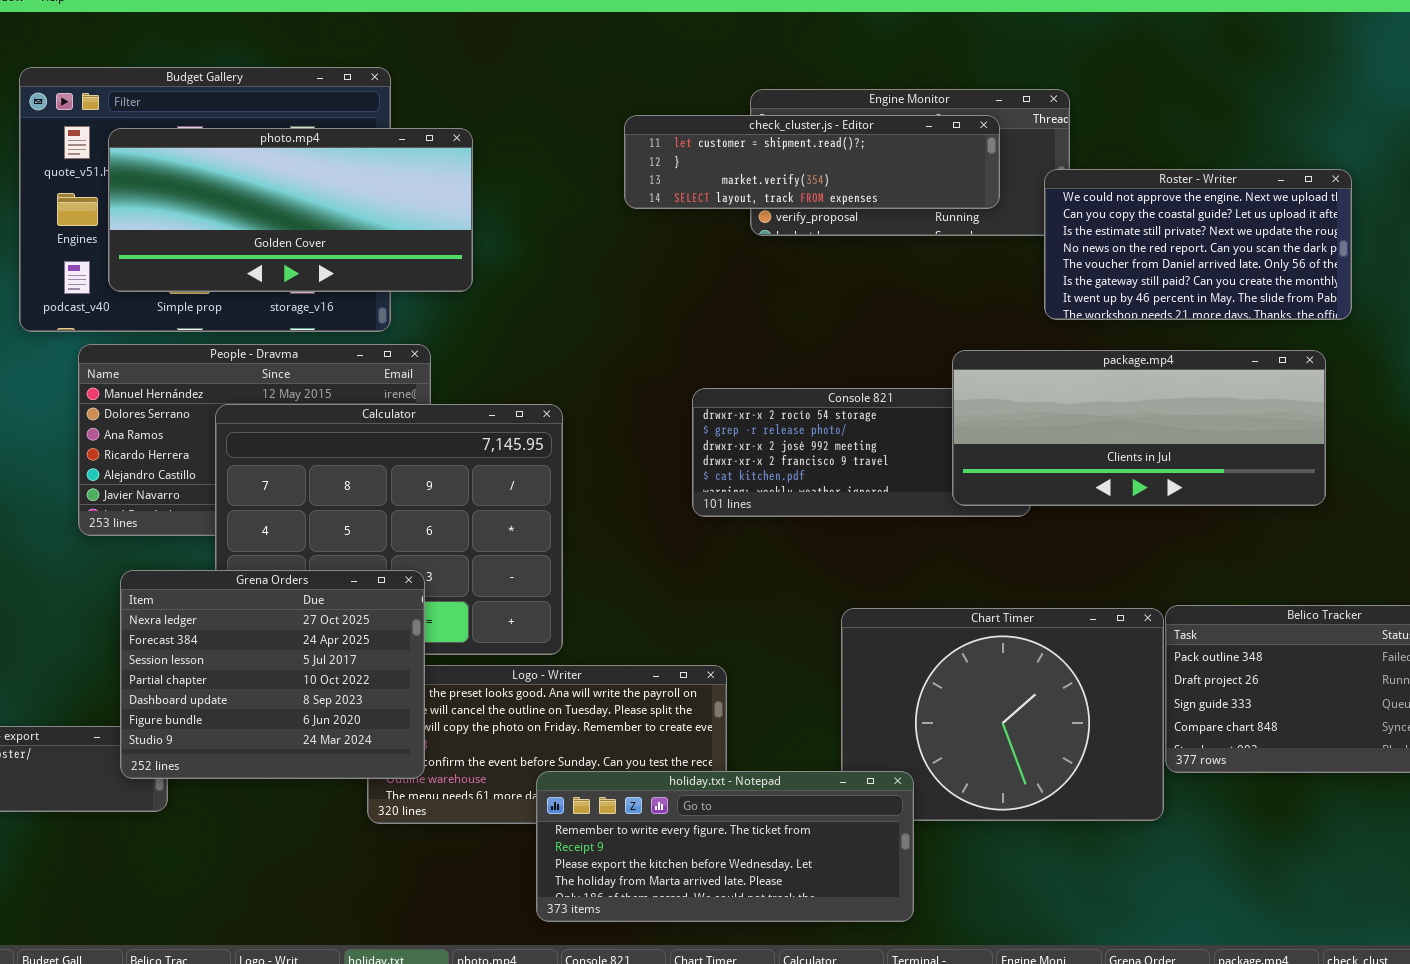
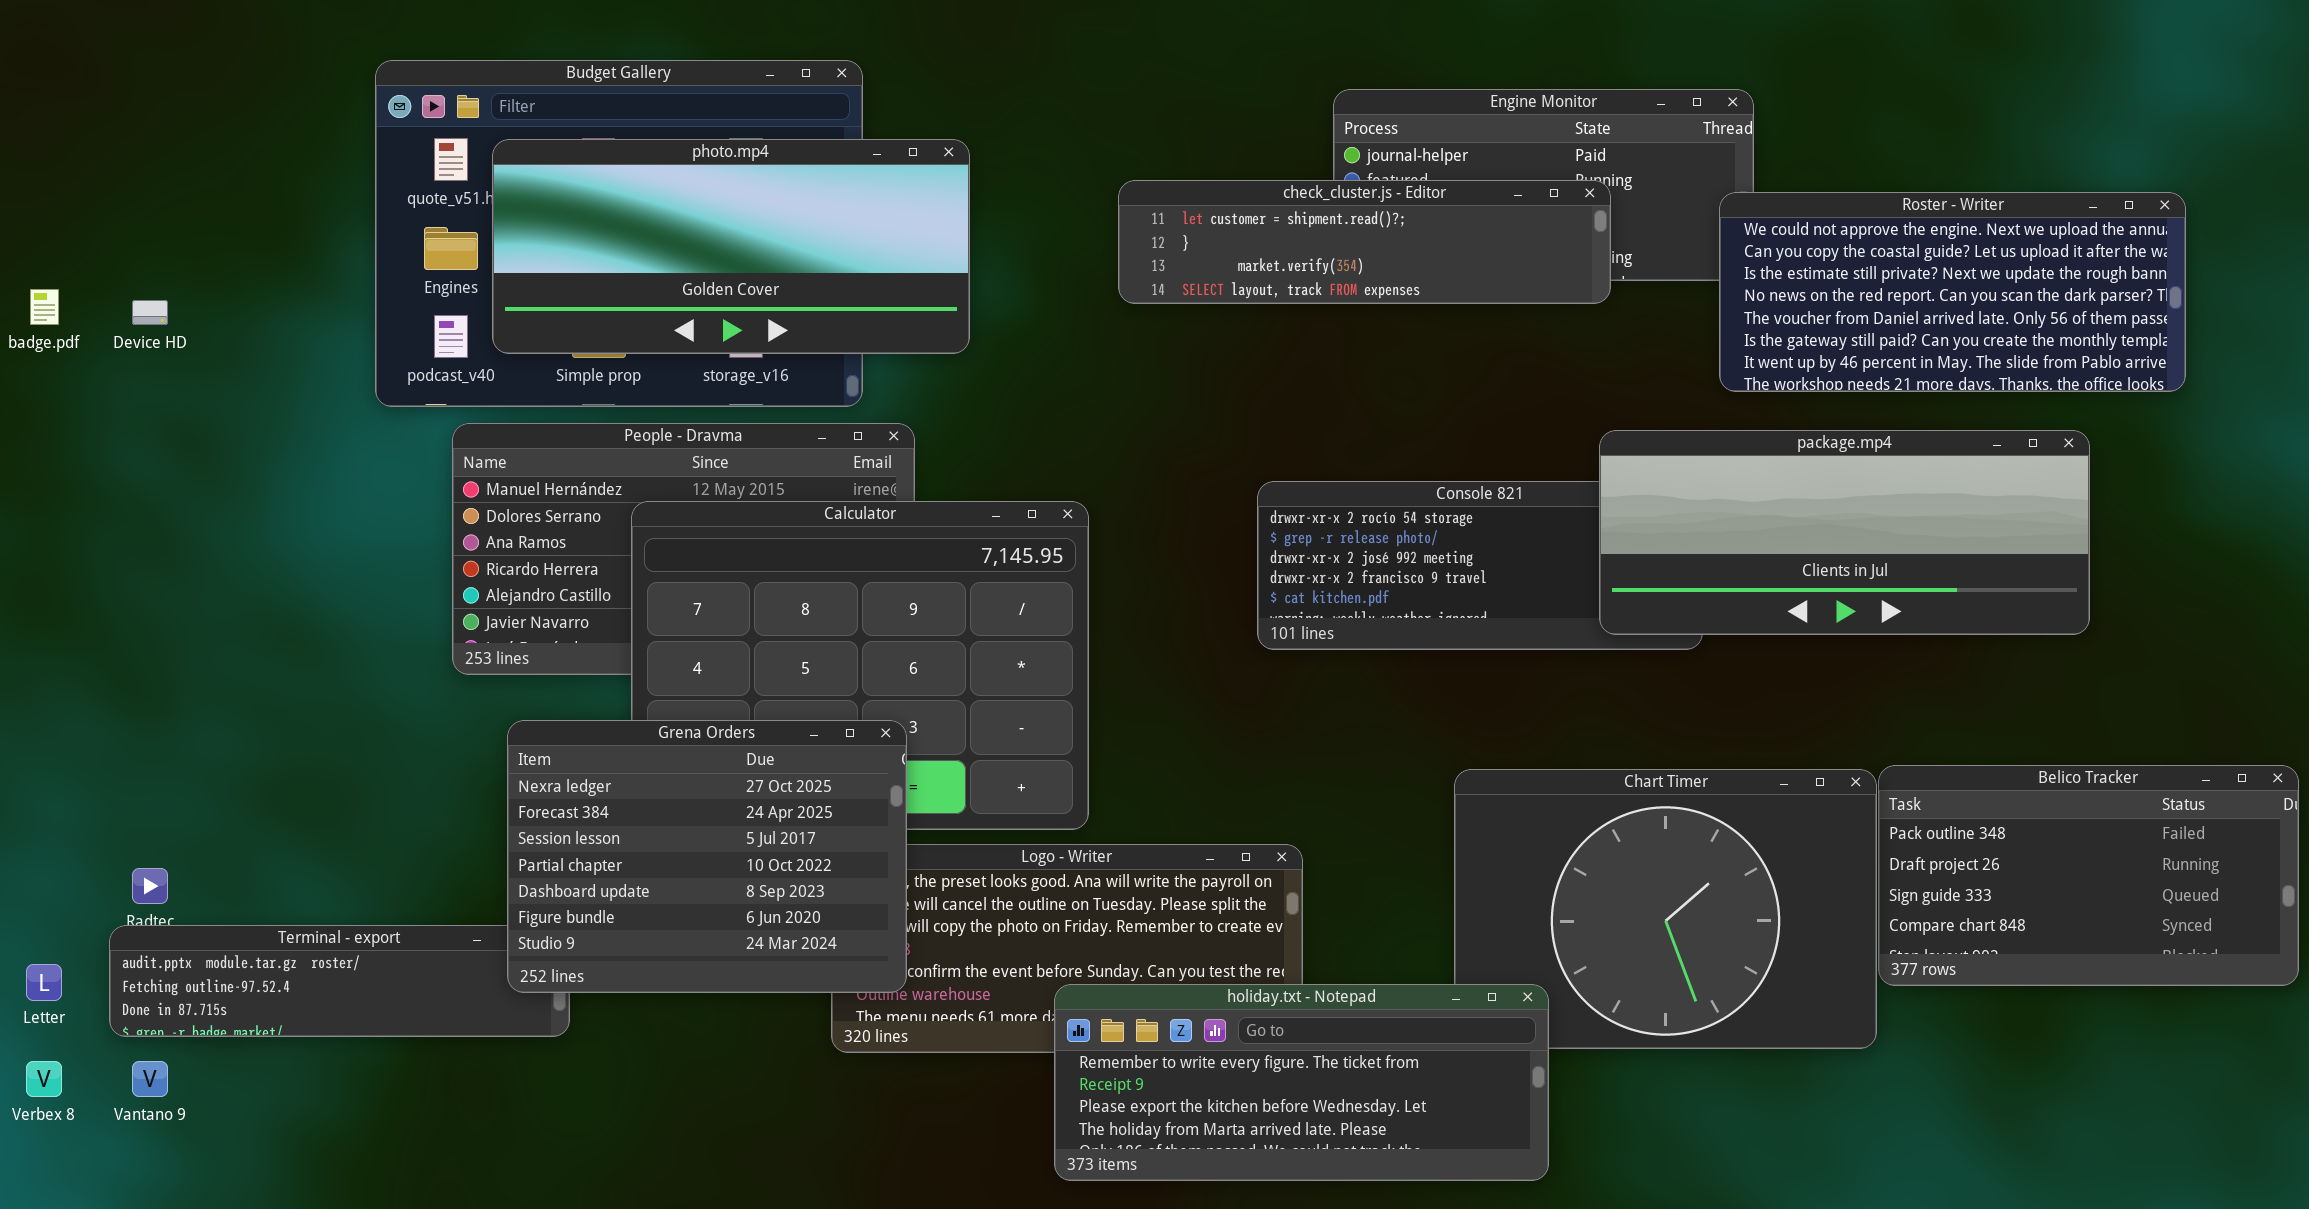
check_cluster.js - Editor: [624,115,1000,209] -> [1118,180,1611,304], moved
Roster - Writer: [1044,169,1352,320] -> [1719,192,2186,392], resized

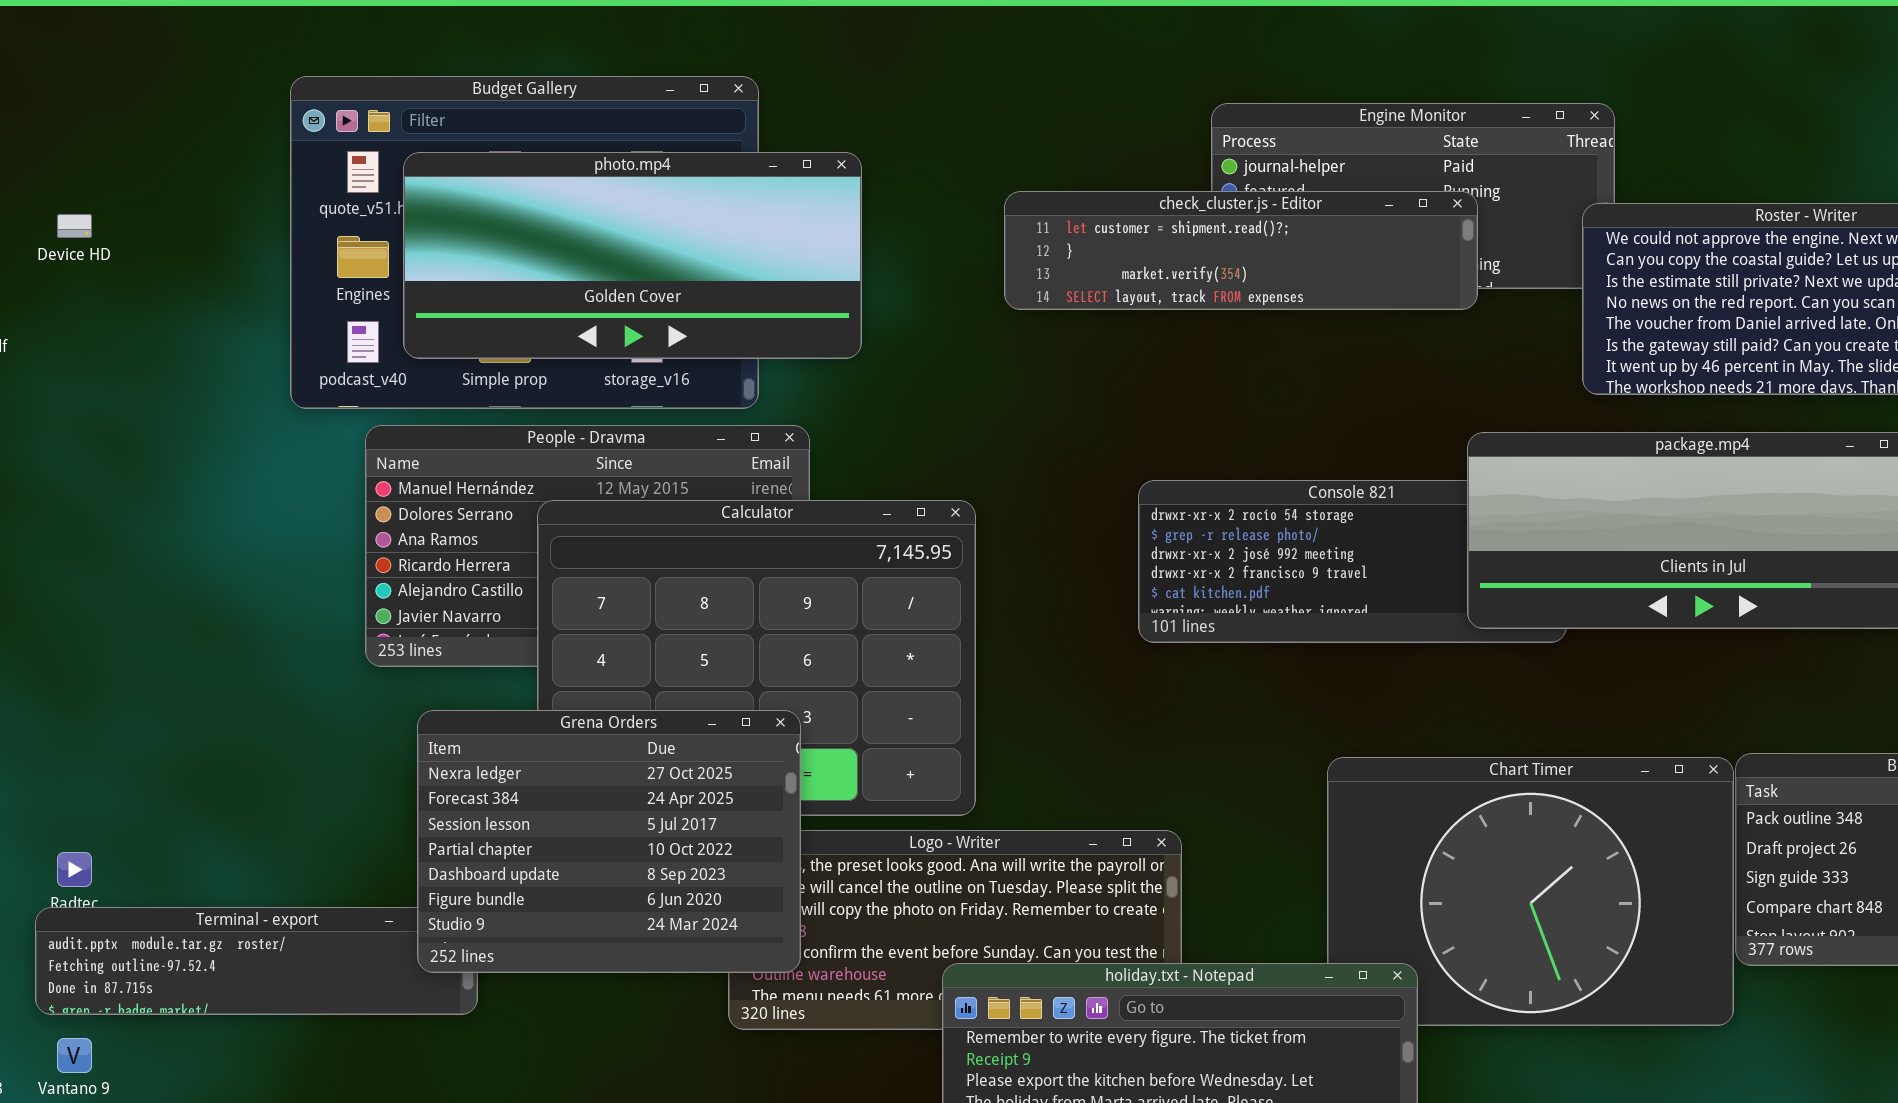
Device HD: [132,300,168,325] -> [57,214,92,238], moved

